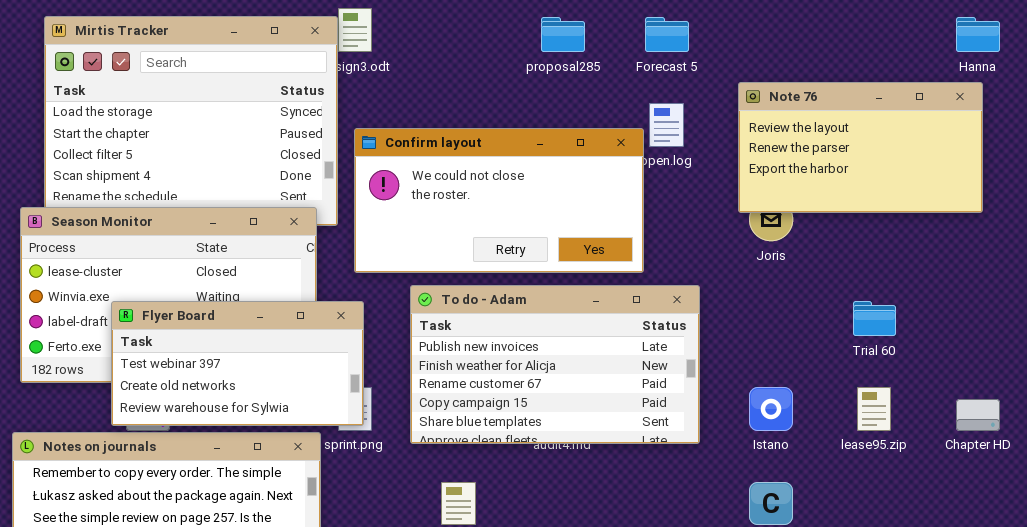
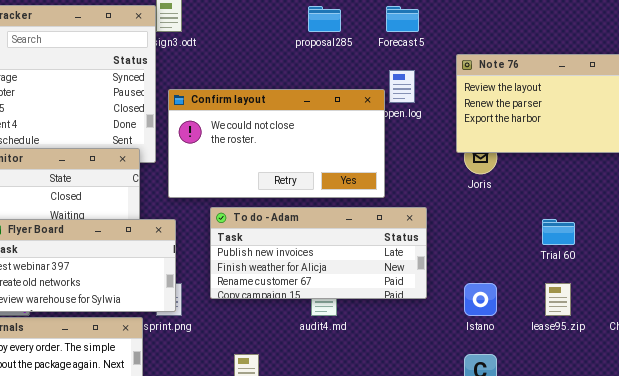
To do - Adam: [410,285,700,444] -> [210,207,427,299], resized

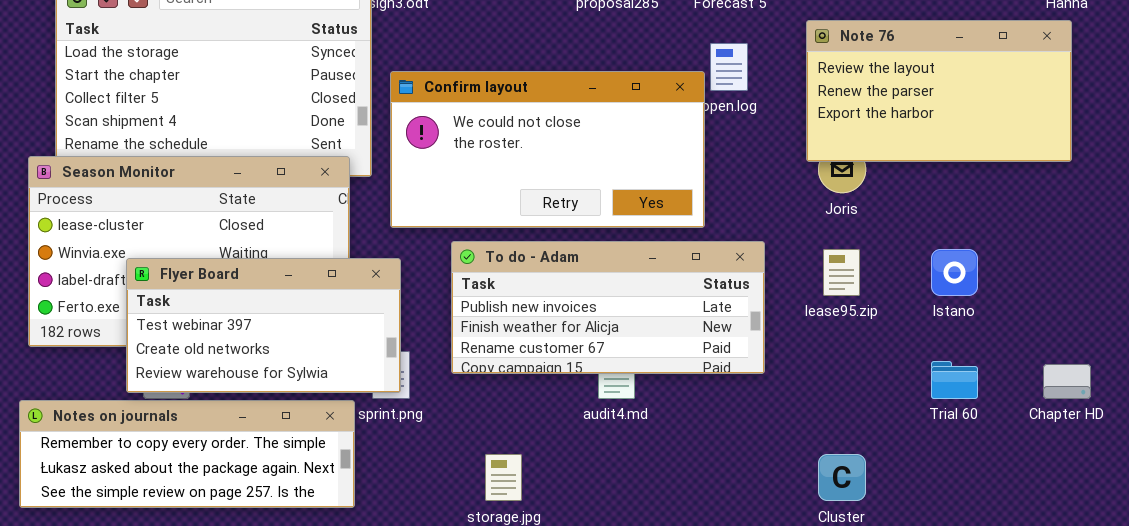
Trial 60: [542,219,575,245] -> [931,361,978,399], moved
Istano: [464,283,497,316] -> [931,249,978,296], moved
lease95.zip: [545,283,571,316] -> [823,249,860,296], moved

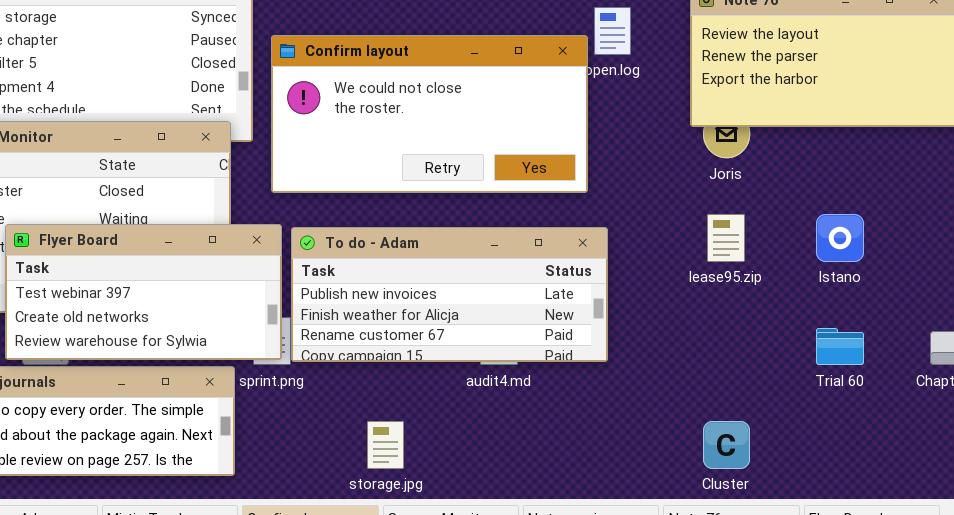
To do - Adam: [451,241,765,374] -> [291,227,608,362], moved

